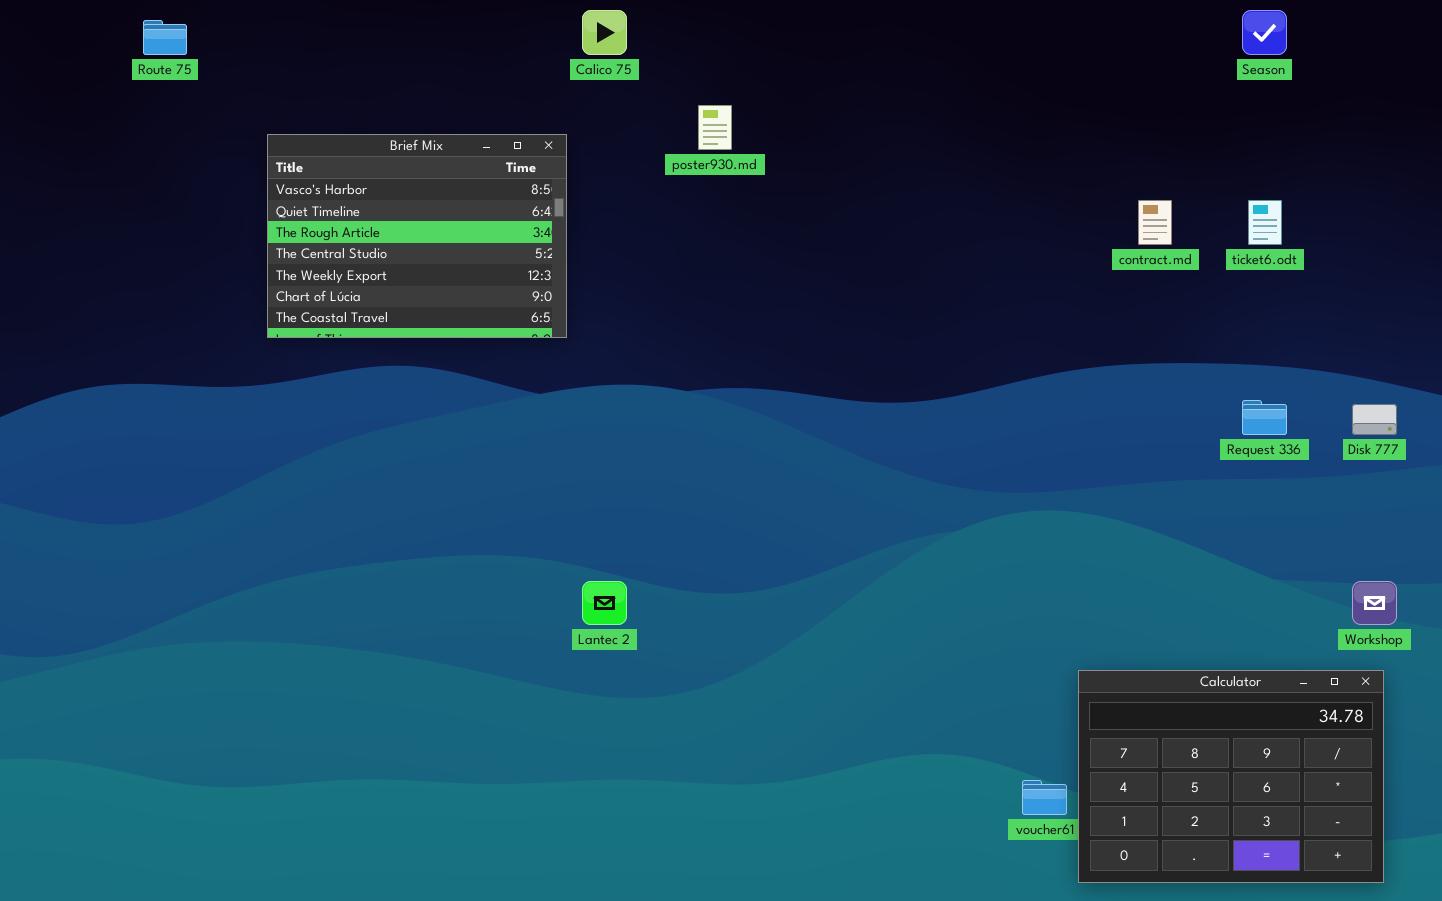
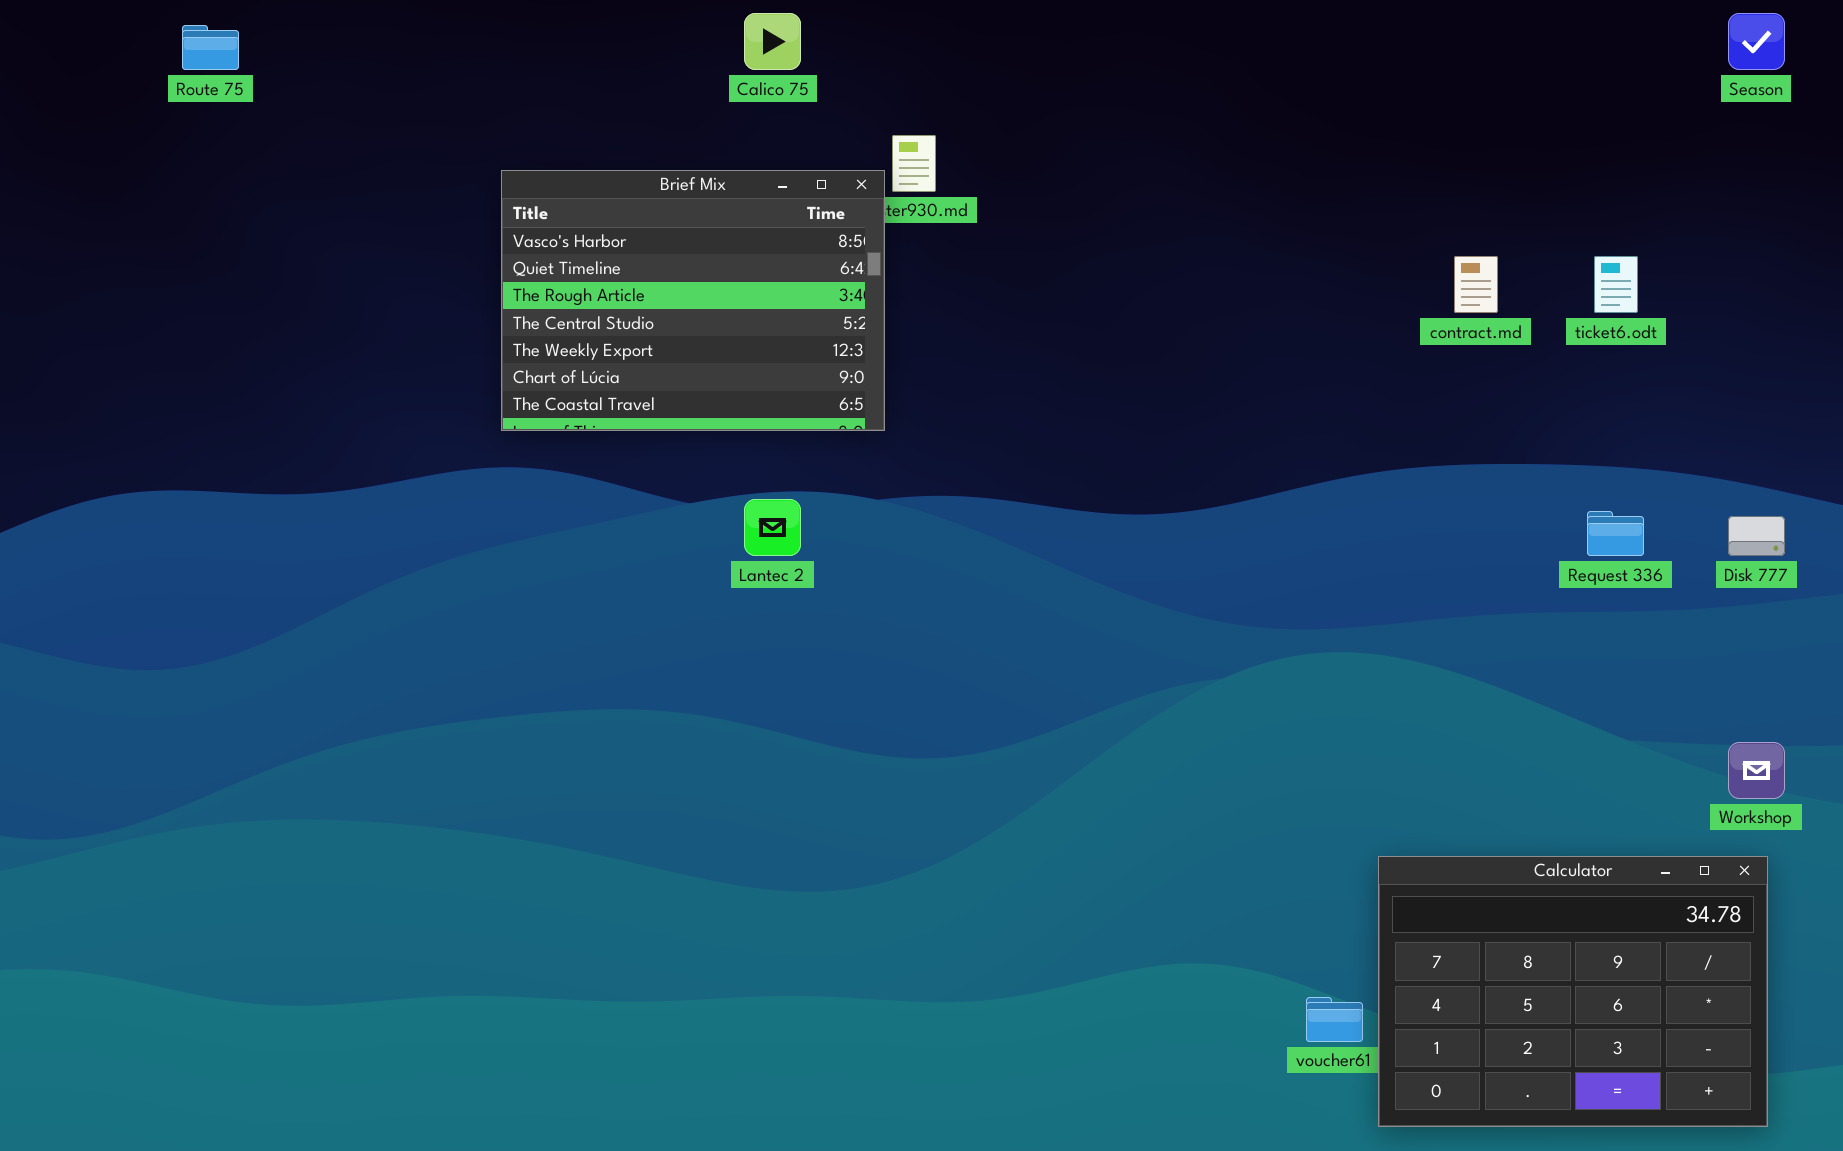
Season: [1242,10,1287,55] -> [1728,13,1785,70], moved
Brief Mix: [267,134,567,338] -> [501,170,885,431], moved
Lantec 2: [582,581,627,625] -> [744,499,801,556], moved

